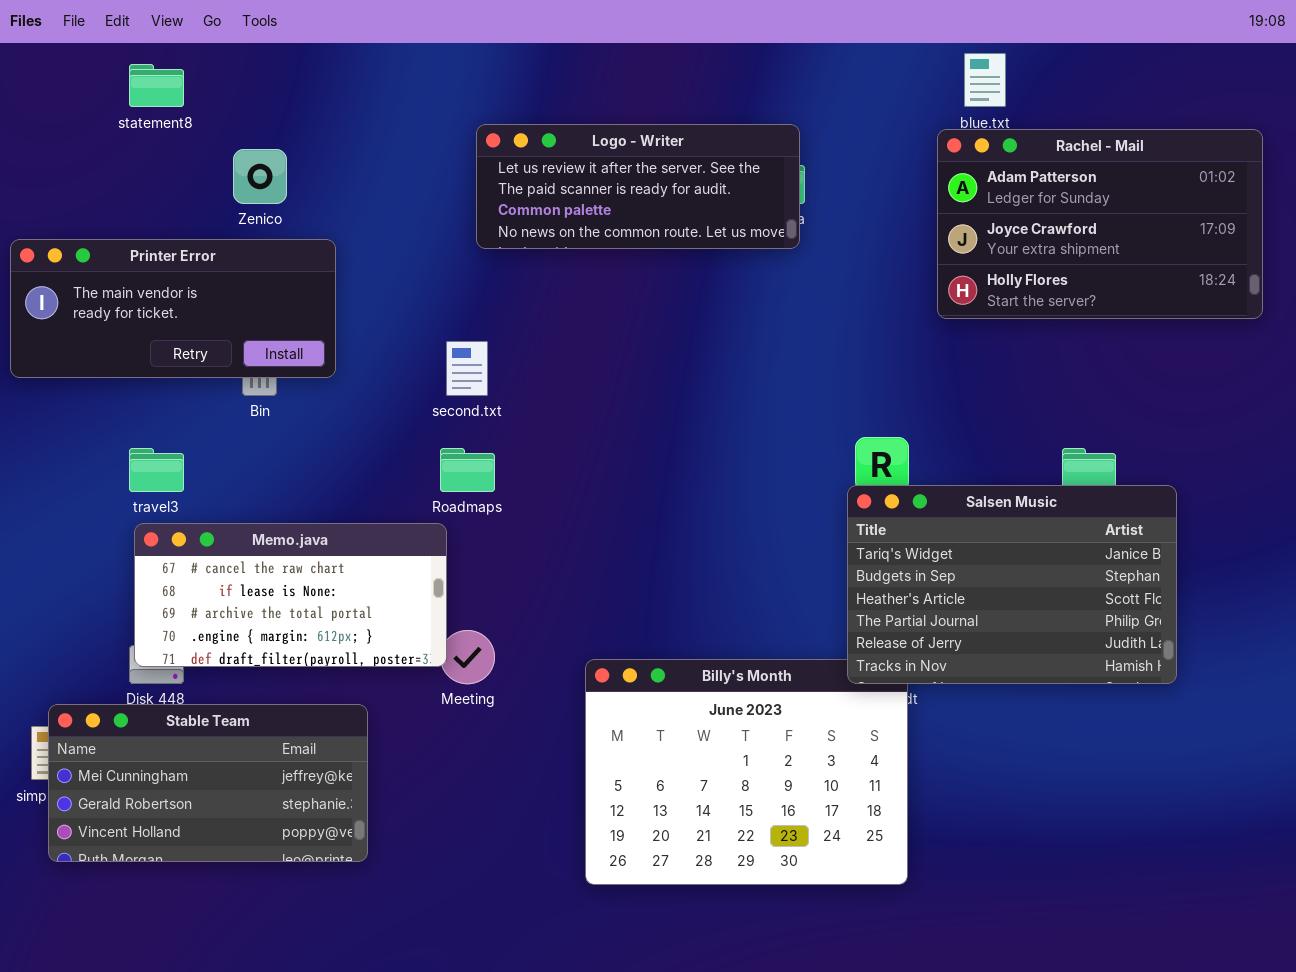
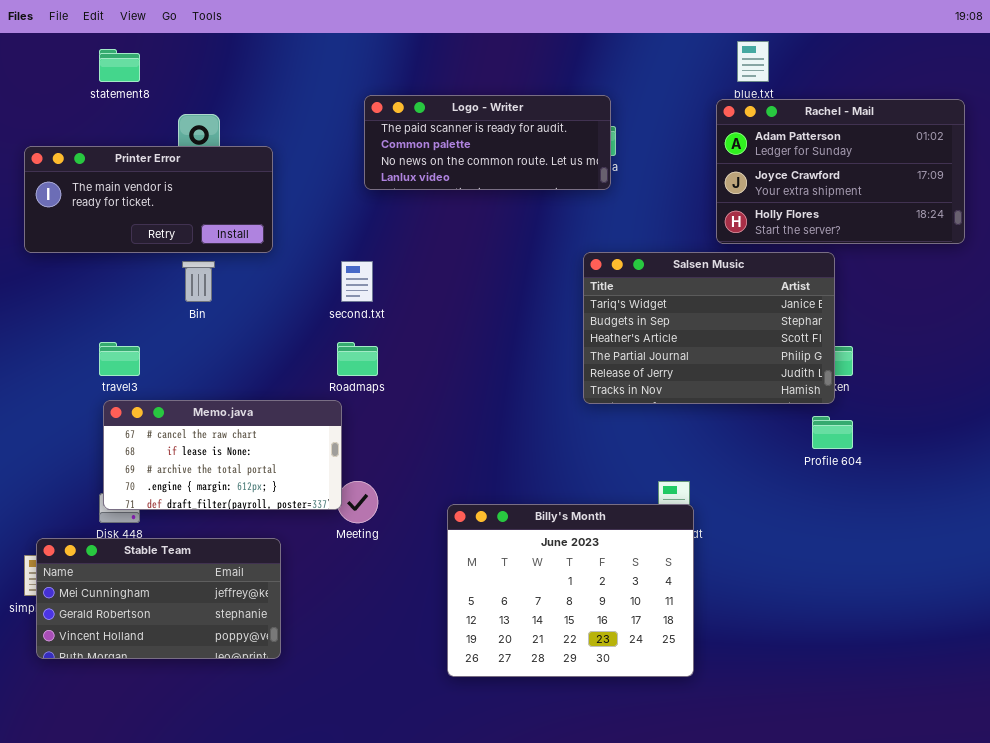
Logo - Writer: [476,124,800,249] -> [364,95,611,190], scrolled down 1 row
Printer Error: [10,239,336,378] -> [24,146,273,253], moved
Salsen Music: [847,485,1177,684] -> [583,252,835,404], moved

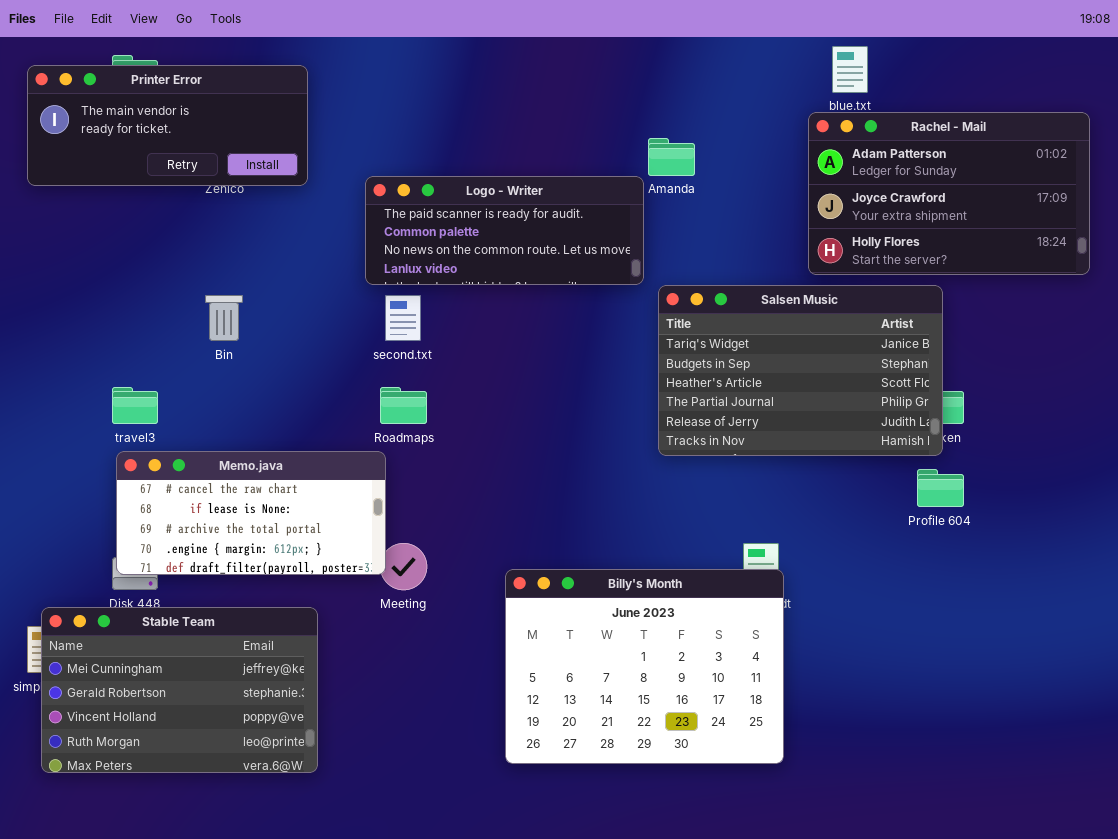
Logo - Writer: [364,95,611,190] -> [365,176,644,285], moved
Printer Error: [24,146,273,253] -> [27,65,308,186], moved
Stable Team: [36,538,281,659] -> [41,607,318,773], resized

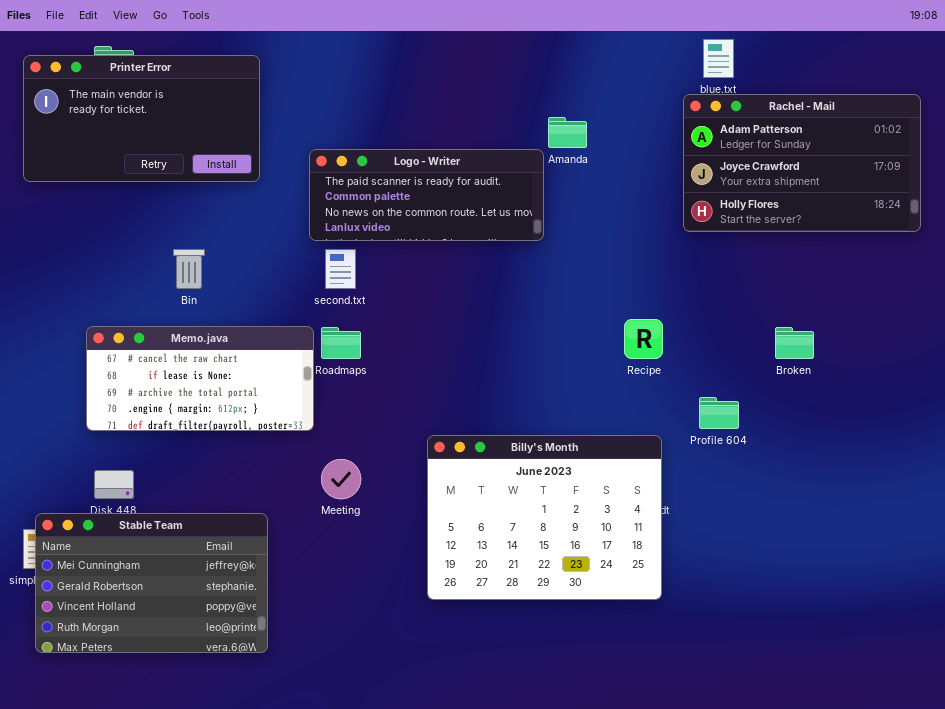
Printer Error: [27,65,308,186] -> [23,55,260,182], resized
Salsen Music: [658,285,943,456] -> none, closed
Memo.java: [116,451,386,575] -> [86,326,314,431], moved
Profile 604: [917,469,964,507] -> [699,397,739,429], moved
Billy's Month: [505,569,784,764] -> [427,435,662,600], moved

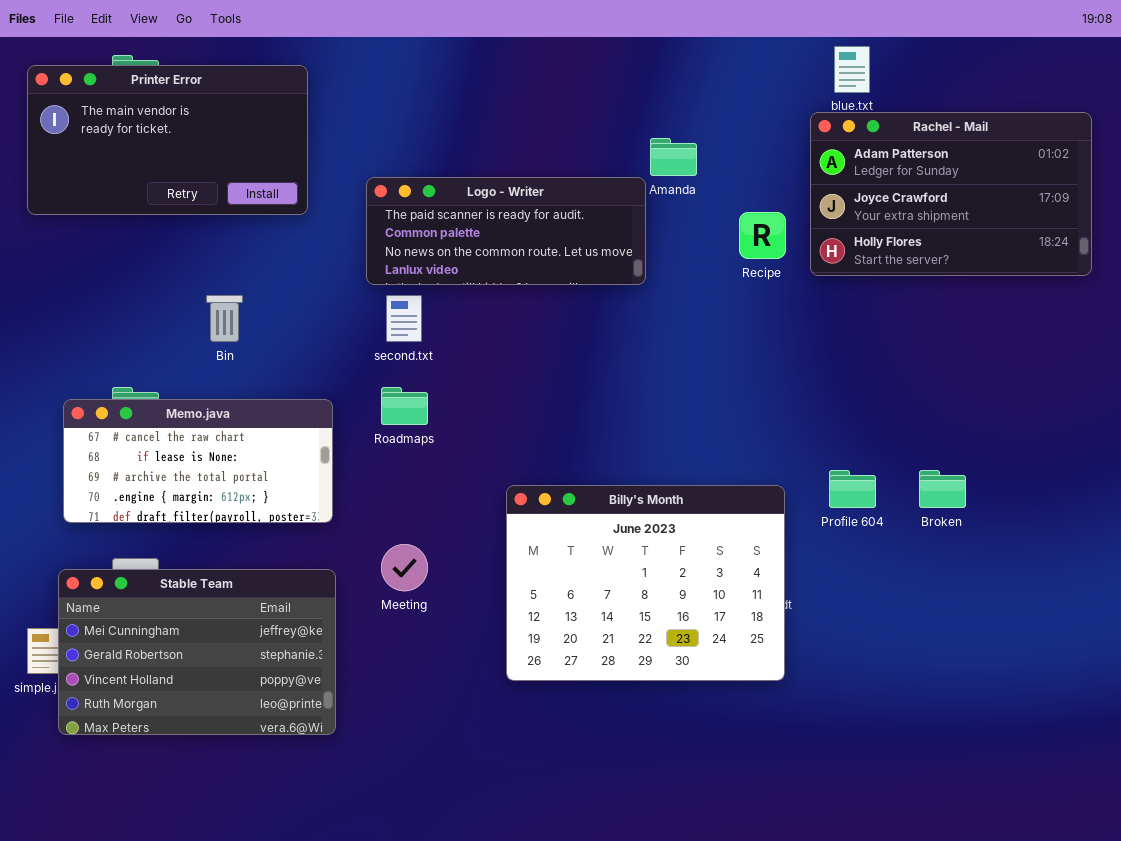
Recipe: [624,319,663,359] -> [739,212,786,259], moved
Memo.java: [86,326,314,431] -> [63,399,333,523], moved
Broken: [775,327,814,359] -> [919,470,966,508], moved
Billy's Month: [427,435,662,600] -> [506,485,785,681], moved
Stable Team: [35,513,268,653] -> [58,569,336,735], moved

